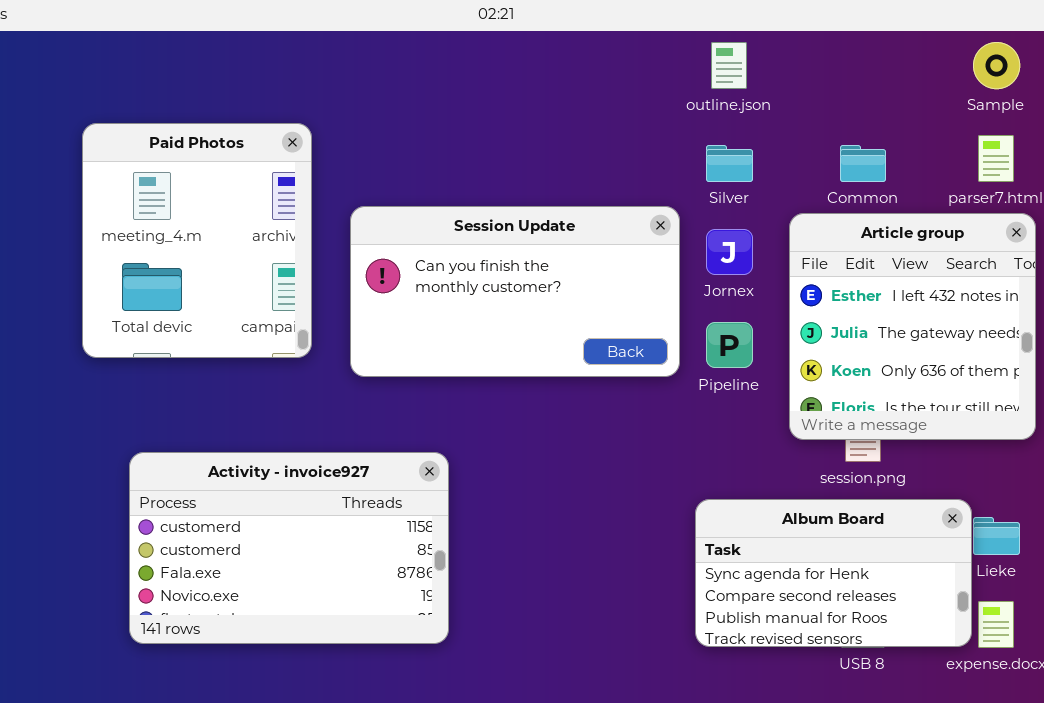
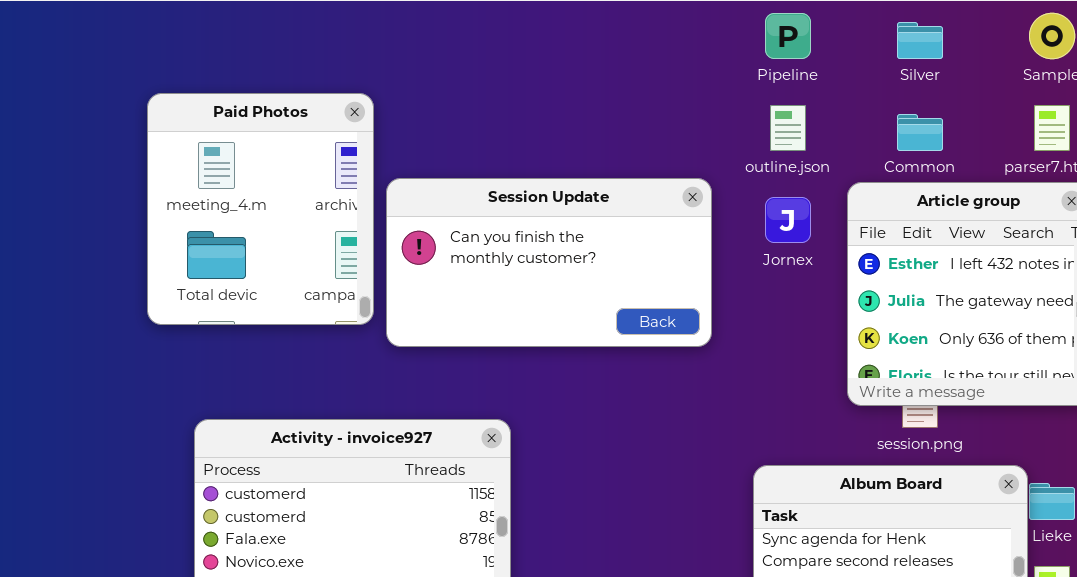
outline.json: [711,42,747,89] -> [770,105,806,151], moved
Silver: [706,145,753,182] -> [897,22,943,59], moved
Session Update: [350,206,680,377] -> [386,178,712,347], moved
Pipeline: [706,322,753,368] -> [765,13,811,59], moved

